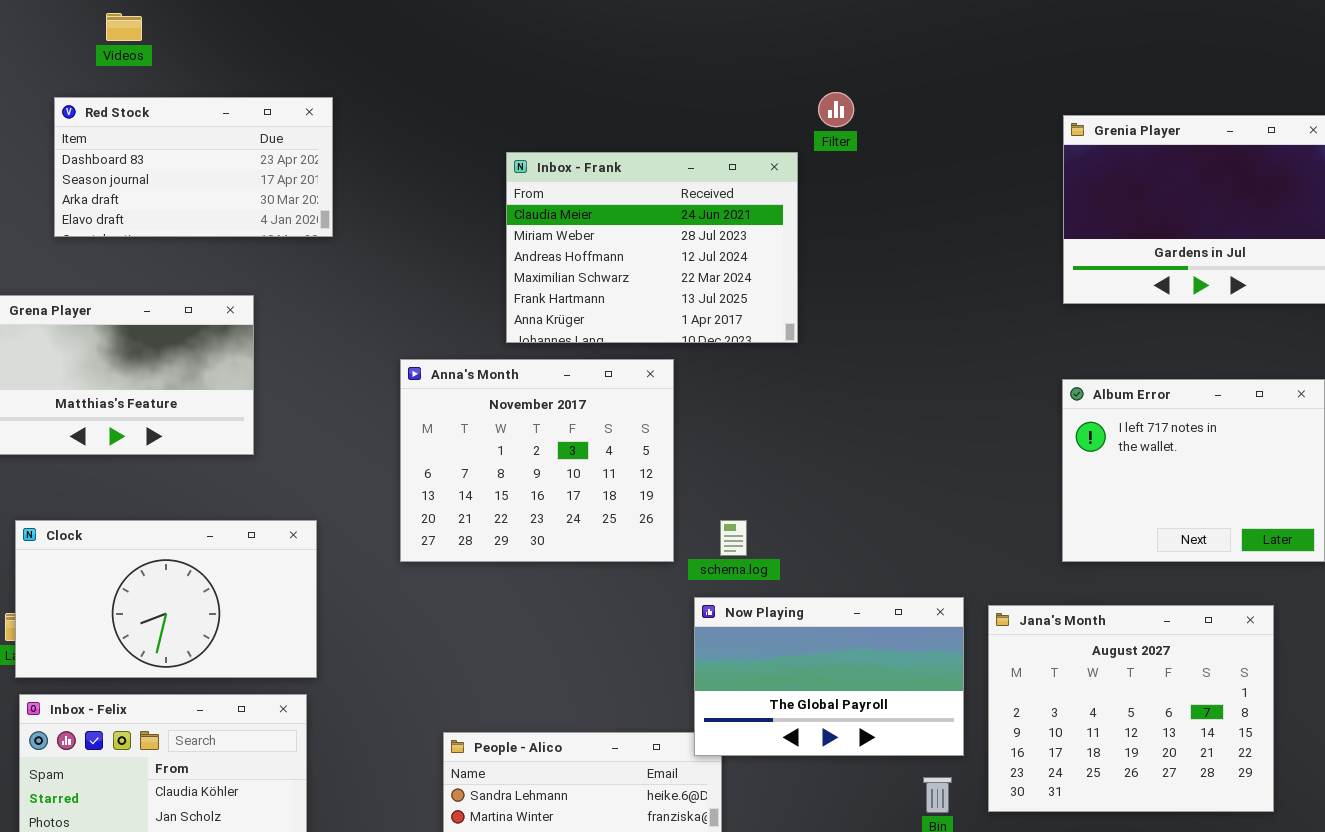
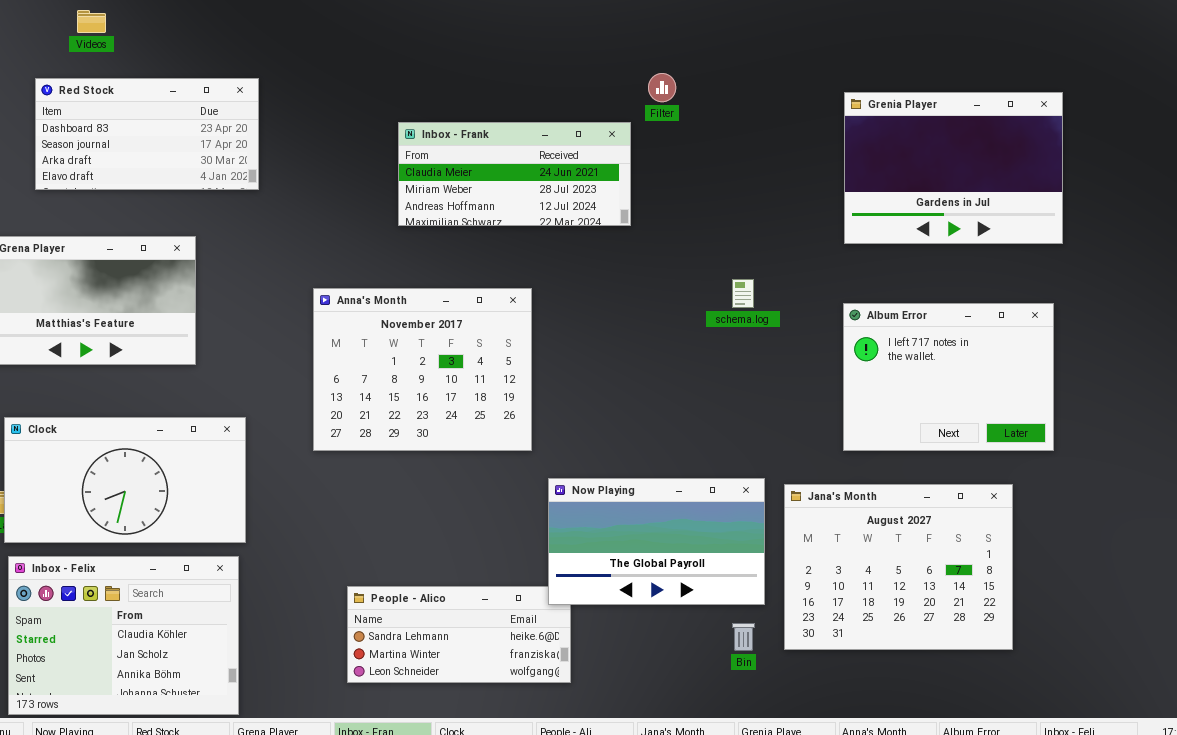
Inbox - Frank: [506,152,798,343] -> [398,122,631,226], resized
schema.log: [720,520,747,556] -> [732,279,754,308], moved

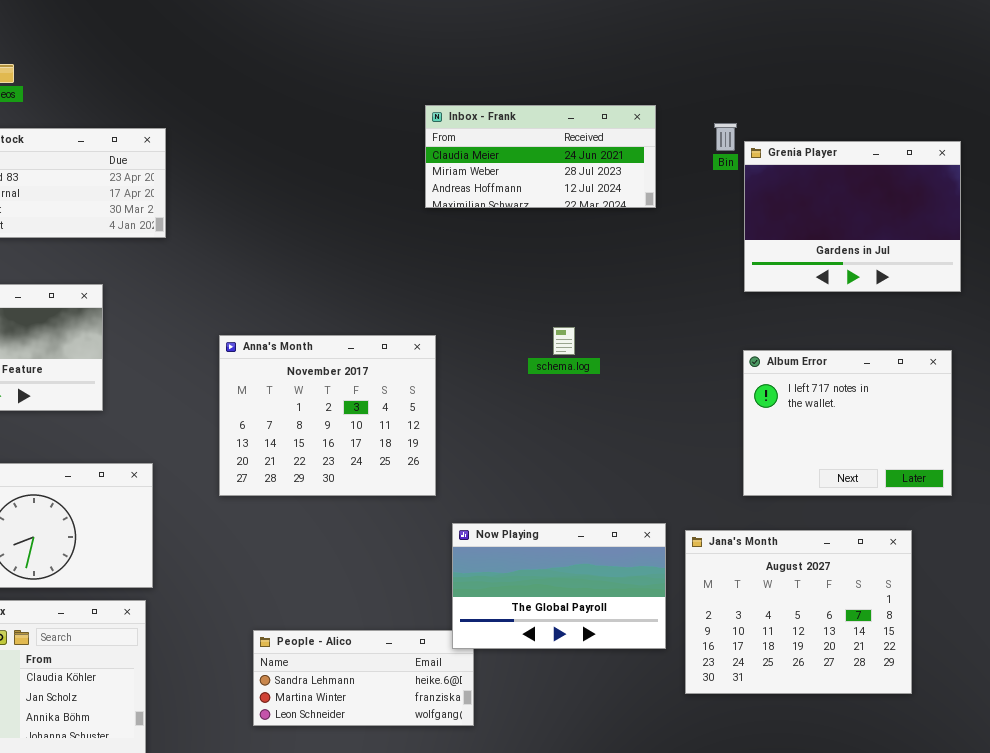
Inbox - Frank: [398,122,631,226] -> [425,105,656,208], moved
schema.log: [732,279,754,308] -> [553,327,575,355], moved
Bin: [732,623,755,651] -> [714,123,737,151], moved

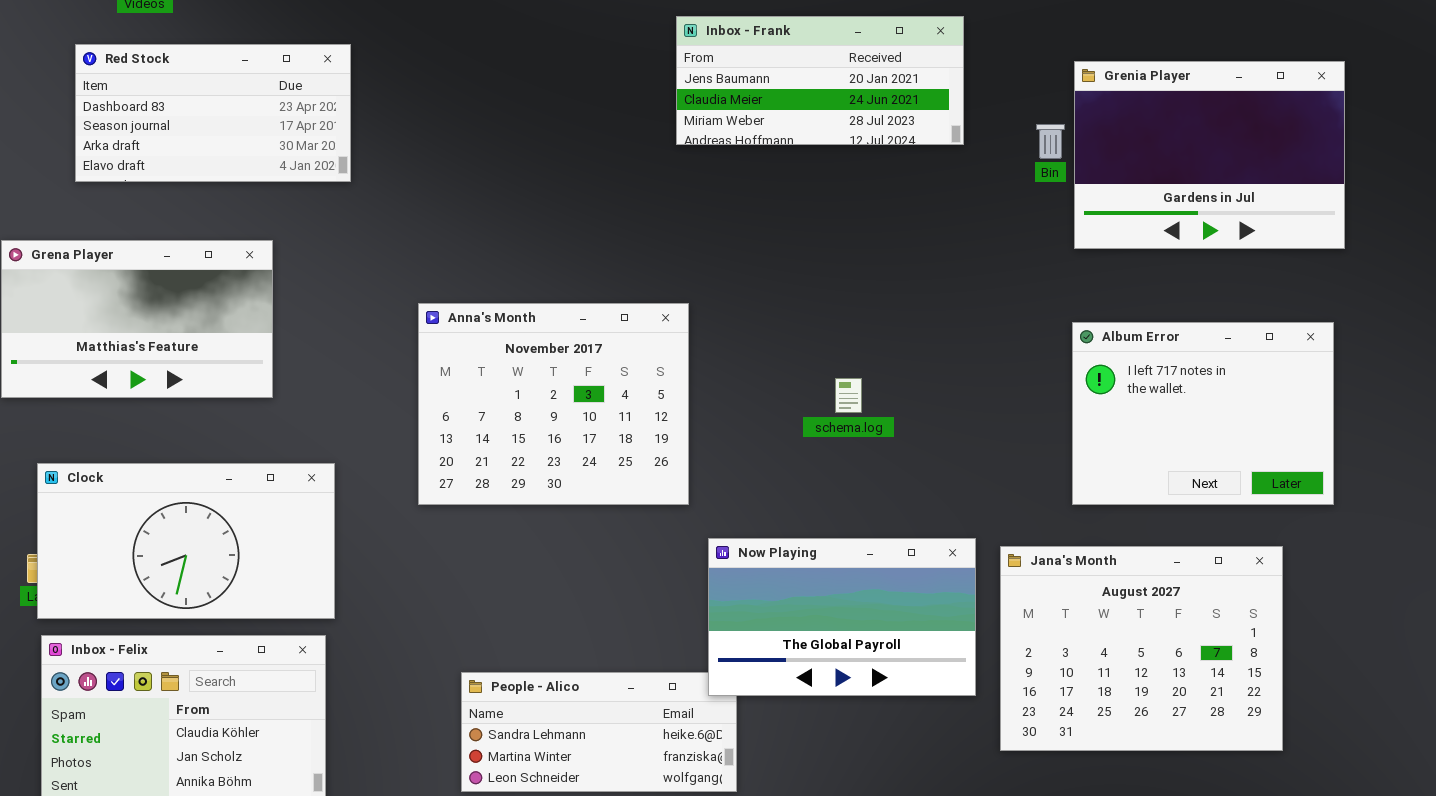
Inbox - Frank: [425,105,656,208] -> [676,16,964,145], scrolled up 1 row
Bin: [714,123,737,151] -> [1036,124,1065,159], moved
schema.log: [553,327,575,355] -> [835,378,862,413], moved

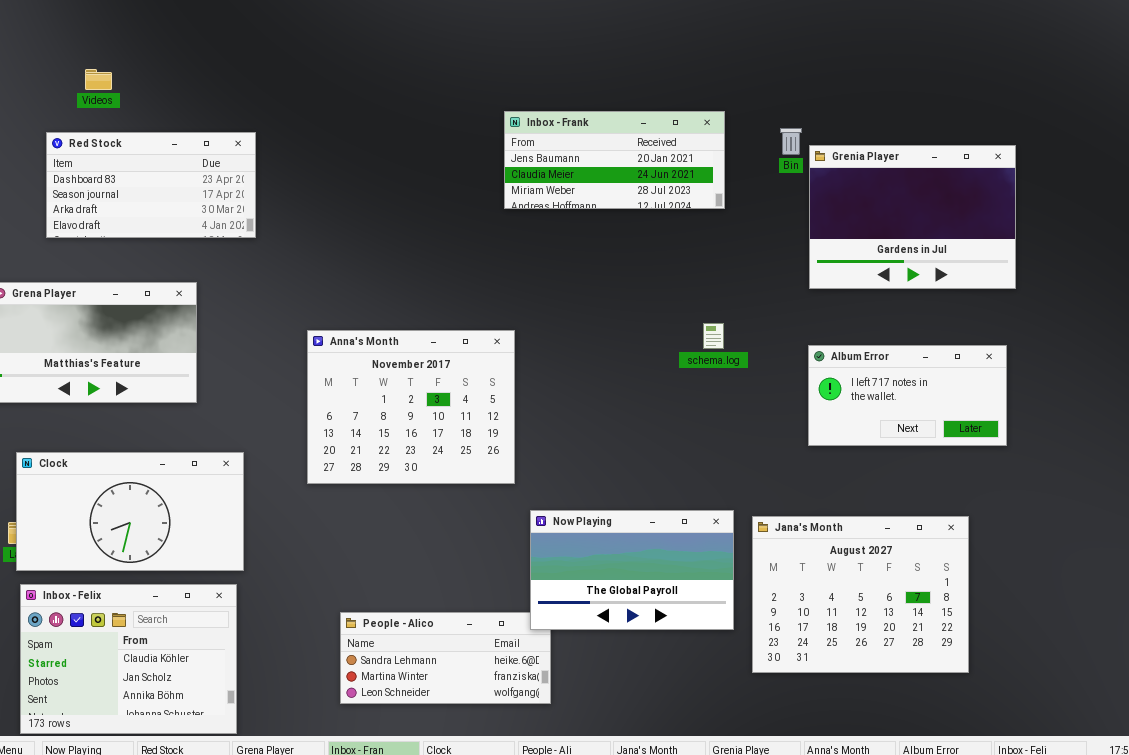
Bin: [1036,124,1065,159] -> [780,128,802,155], moved
Album Error: [1072,322,1334,505] -> [808,345,1007,446], resized
schema.log: [835,378,862,413] -> [703,323,724,349], moved

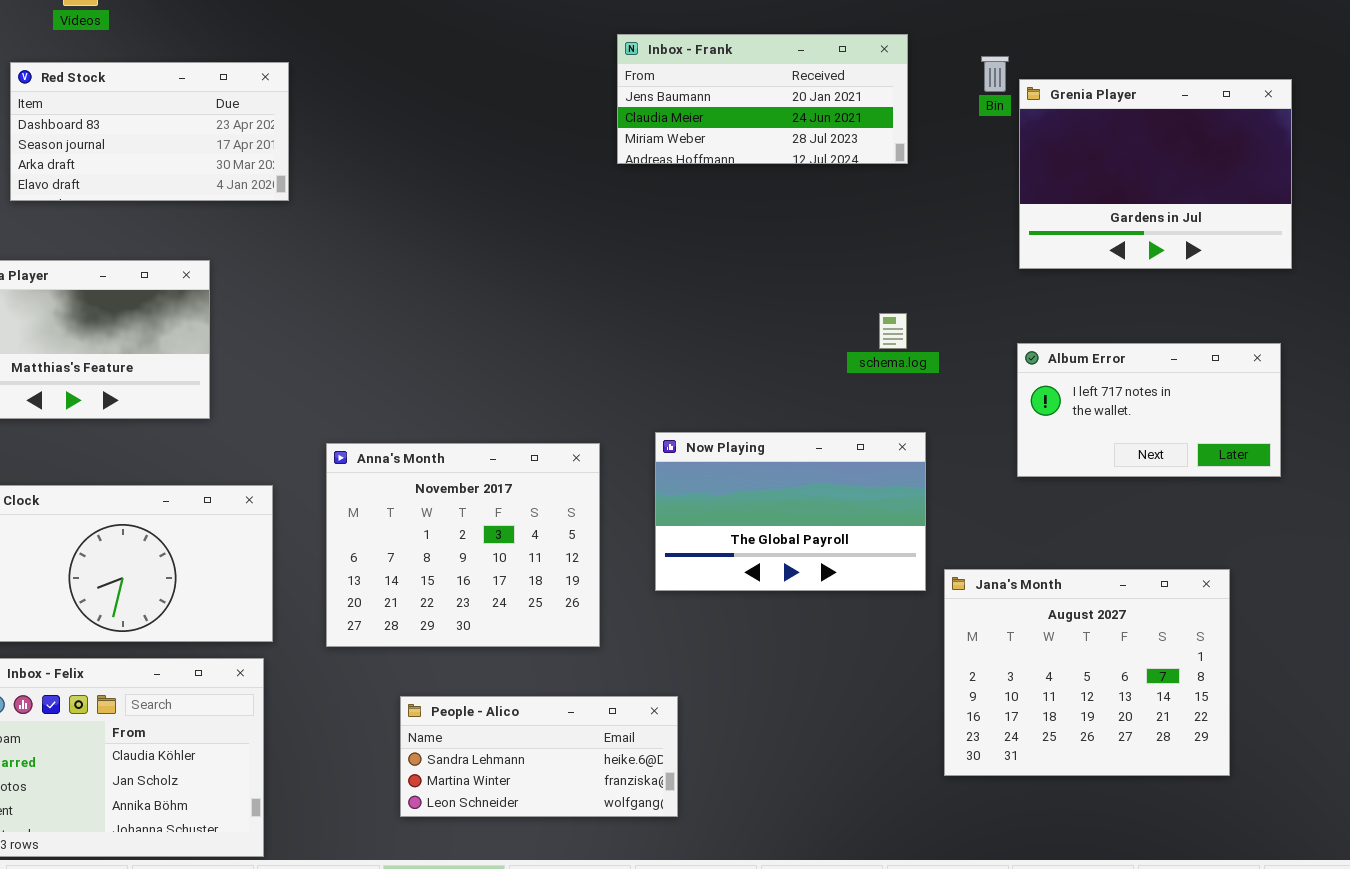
Anna's Month: [307,330,515,484] -> [326,443,600,647], moved
Now Playing: [530,510,734,630] -> [655,432,926,591], moved

